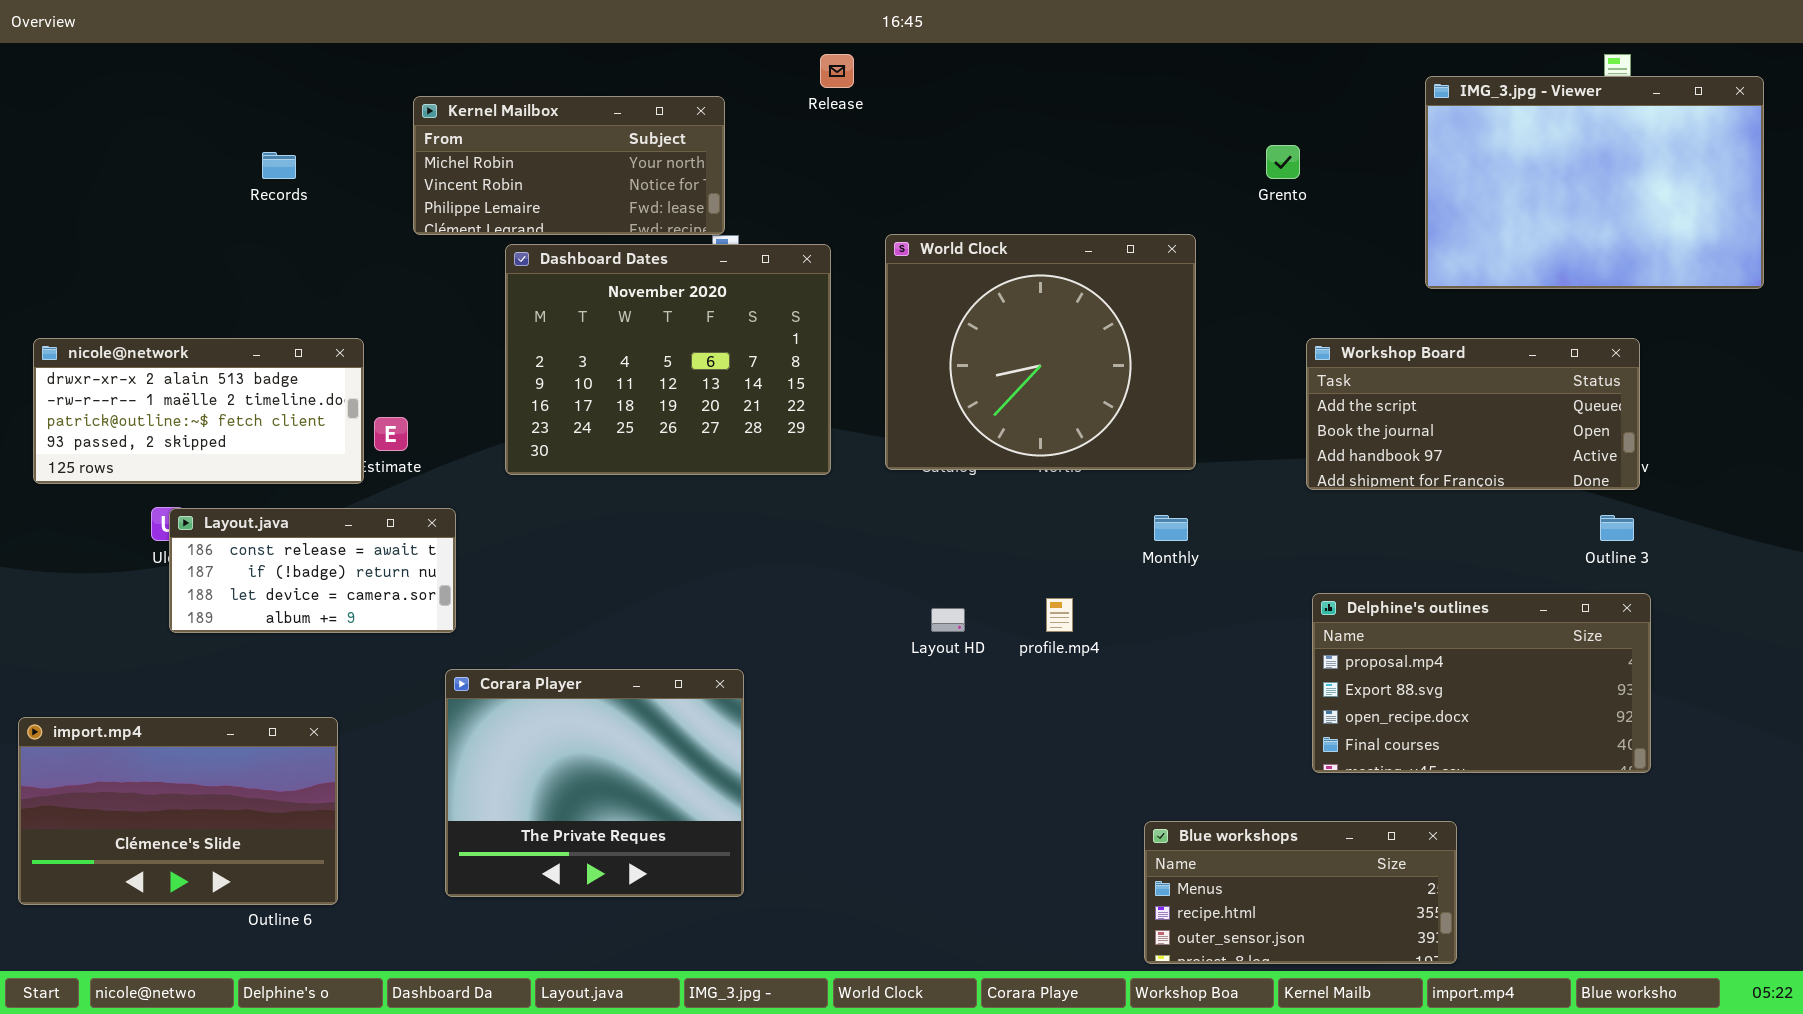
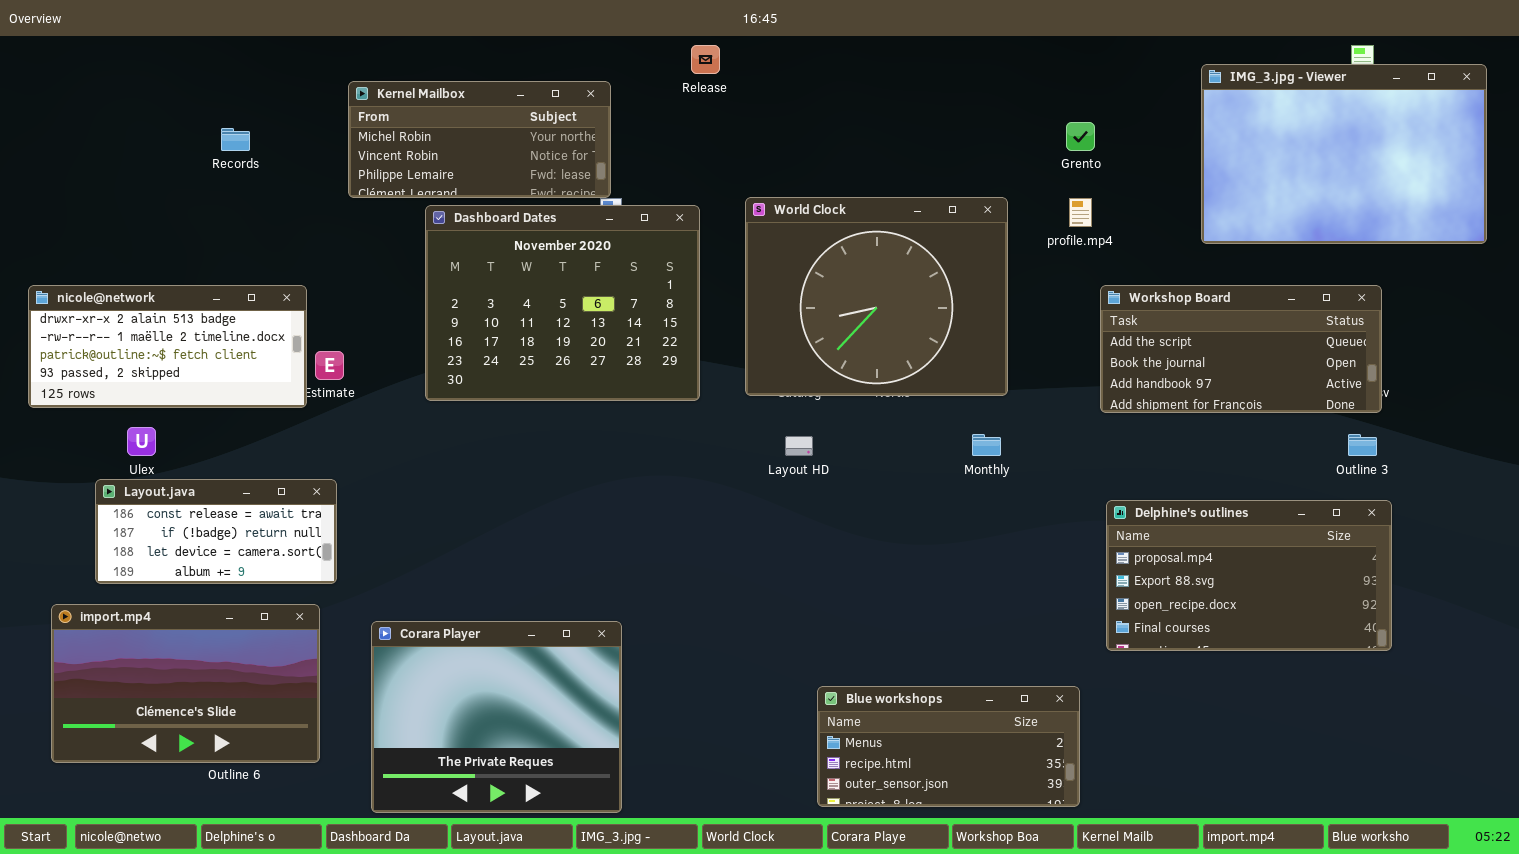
Layout.java: [169,508,456,633] -> [95,479,337,584], moved
profile.mp4: [1046,598,1073,632] -> [1069,198,1092,227], moved
Layout HD: [931,608,965,632] -> [785,436,813,456], moved
Corara Player: [445,669,744,897] -> [371,621,622,813], moved
import.mp4: [18,717,338,905] -> [51,604,320,763], moved
Blue workshops: [1144,821,1457,964] -> [817,686,1080,807], moved

